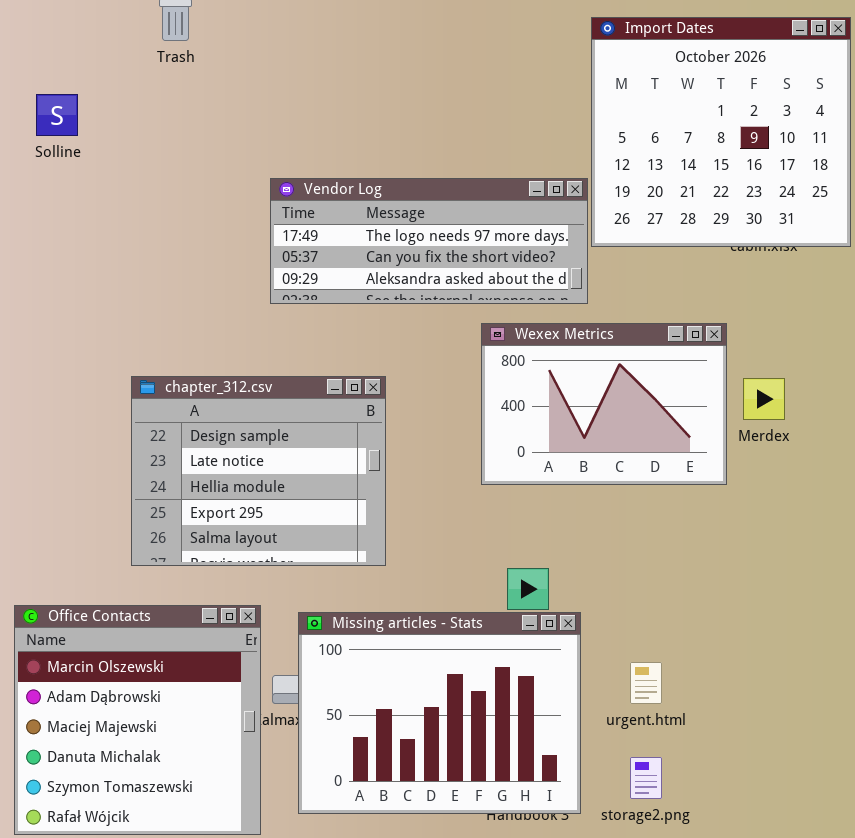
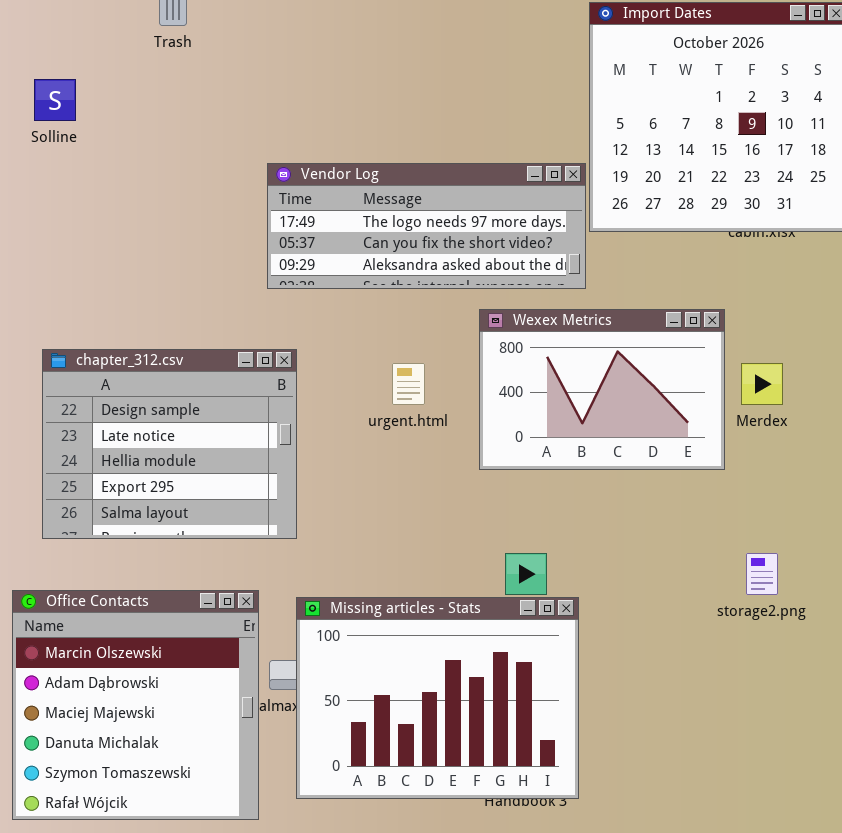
chapter_312.csv: [131,376,386,566] -> [42,349,297,539], moved
urgent.html: [630,662,662,704] -> [392,363,425,405], moved
storage2.png: [630,757,662,799] -> [746,553,778,595], moved

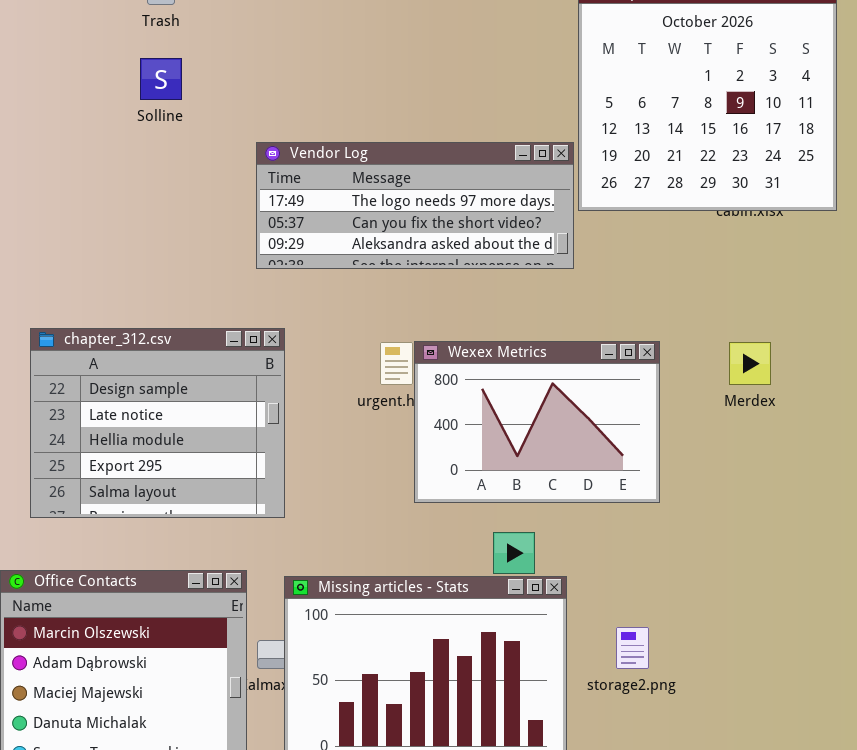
Solline: [34,79,76,121] -> [140,58,182,100], moved
Wexex Metrics: [479,309,725,470] -> [414,341,660,503], moved
storage2.png: [746,553,778,595] -> [616,627,649,669], moved

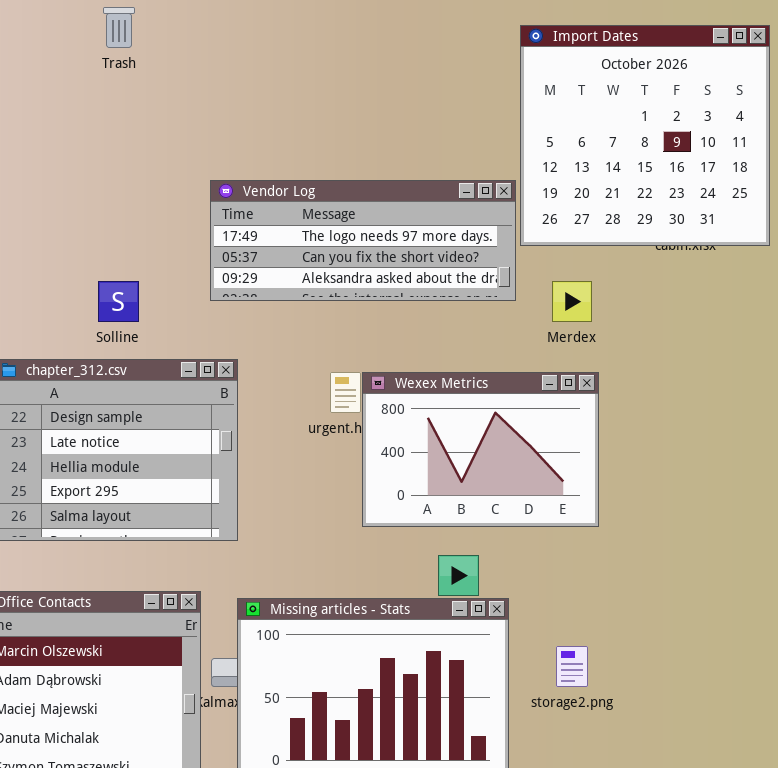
Solline: [140,58,182,100] -> [98,281,139,322], moved
Merdex: [729,342,771,385] -> [552,281,592,322], moved

